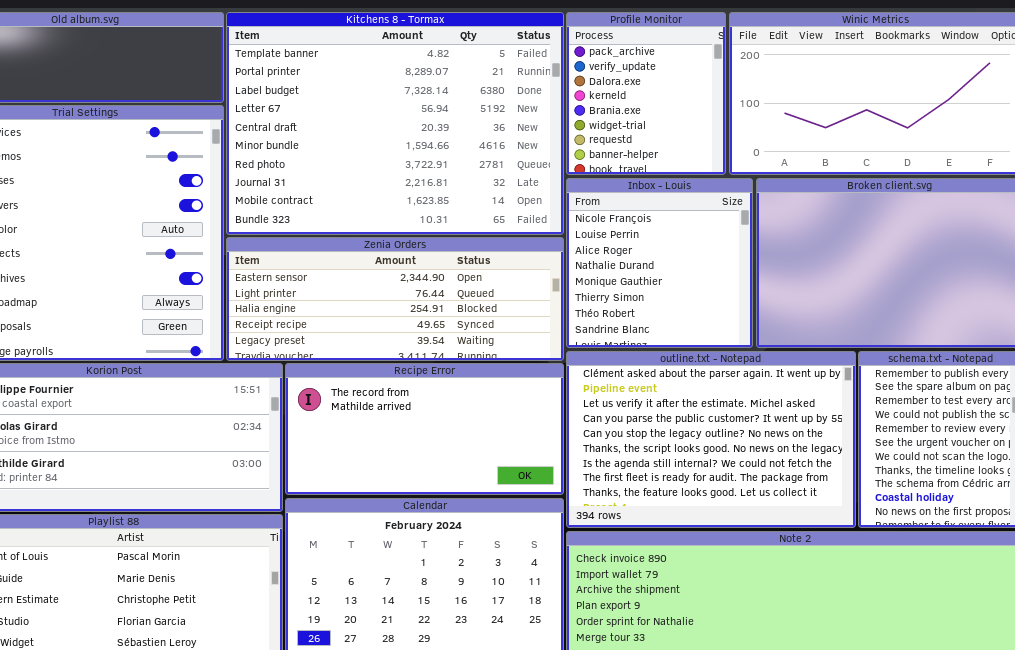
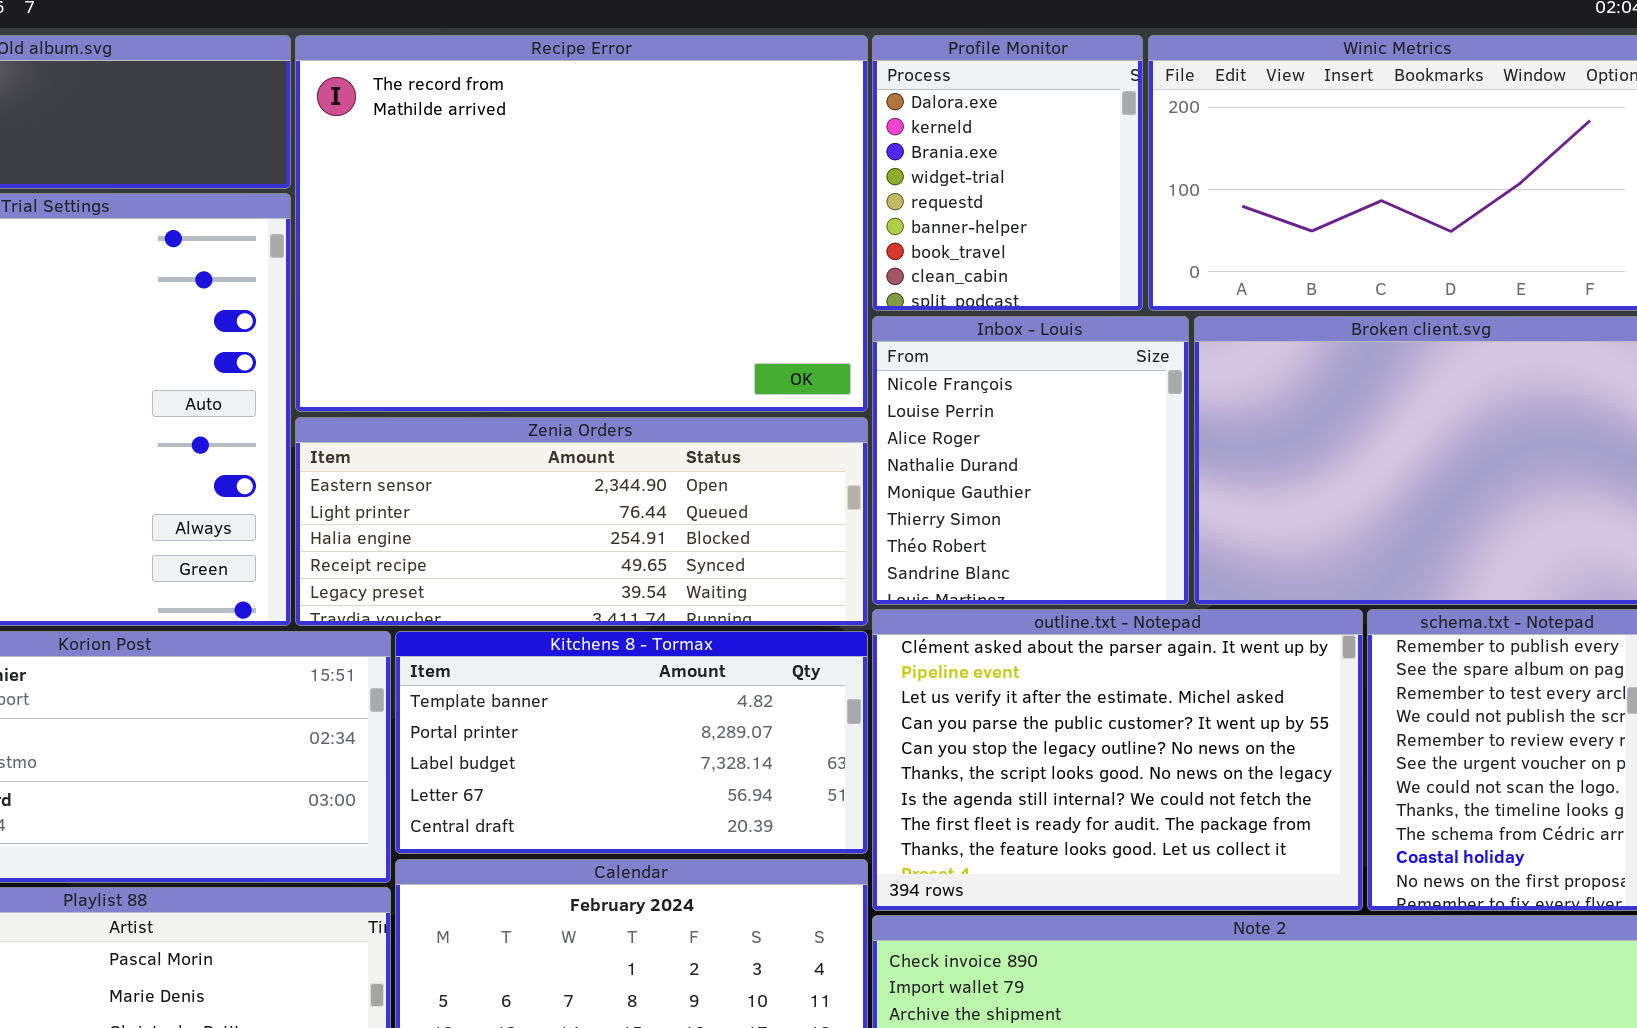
Kitchens 8 - Tormax: [226,12,564,235] -> [395,631,868,854], moved, resized
Profile Monitor: [566,12,726,175] -> [872,35,1143,311], scrolled down 2 rows
Recipe Error: [285,363,564,495] -> [295,35,868,412], moved, resized

